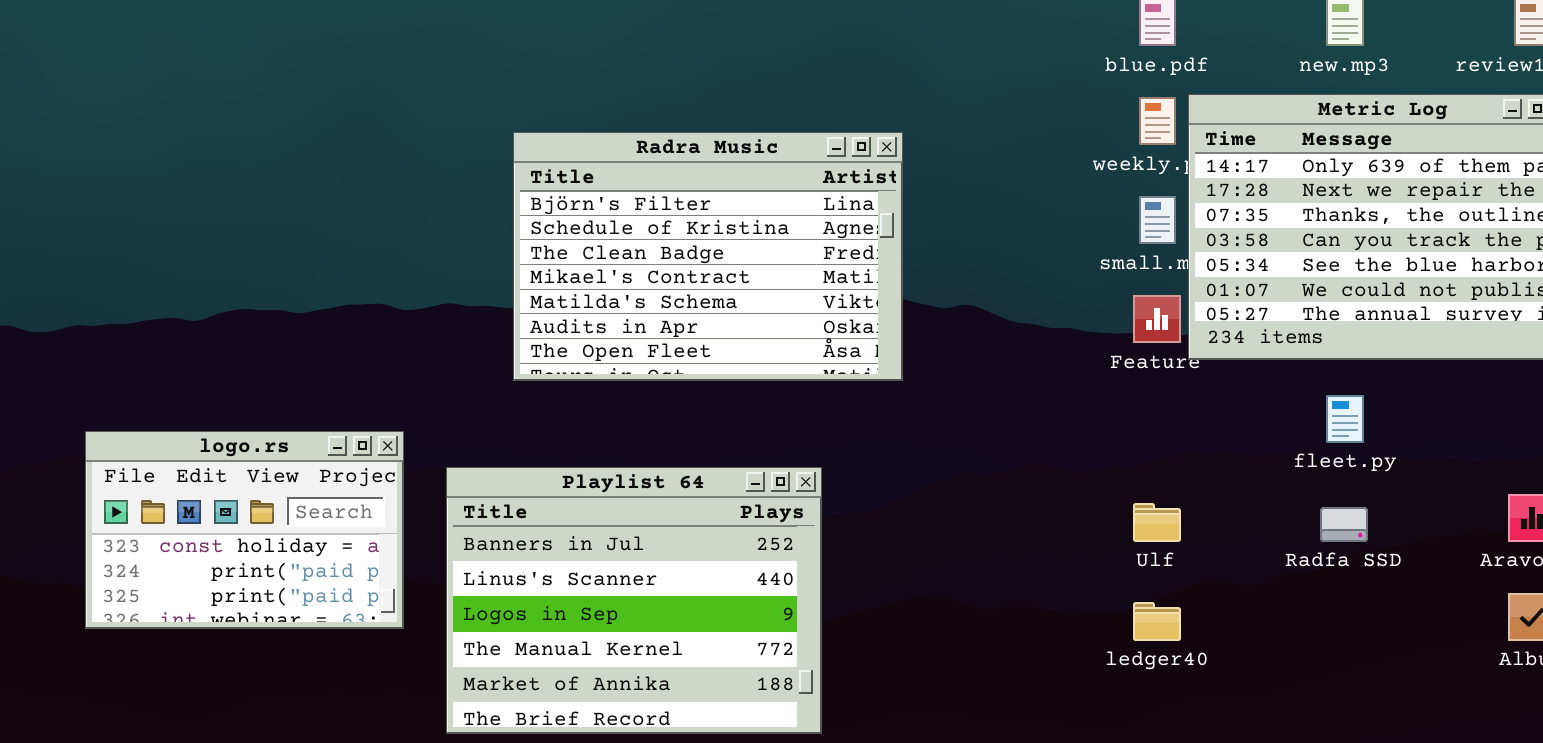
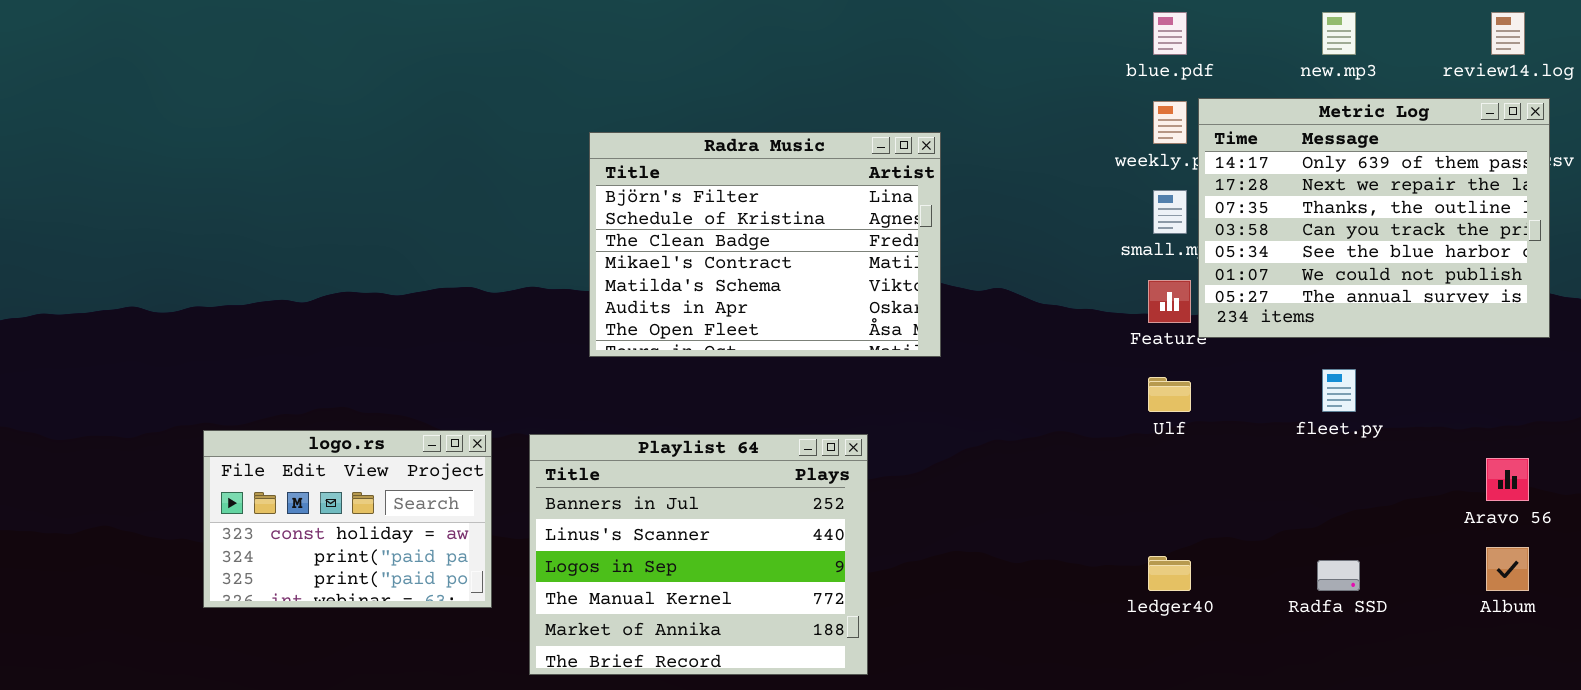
logo.rs: [85,431,404,629] -> [203,430,492,608], moved
Ulf: [1133,503,1181,542] -> [1148,377,1191,412], moved
Radfa SSD: [1320,507,1368,542] -> [1317,560,1360,591], moved

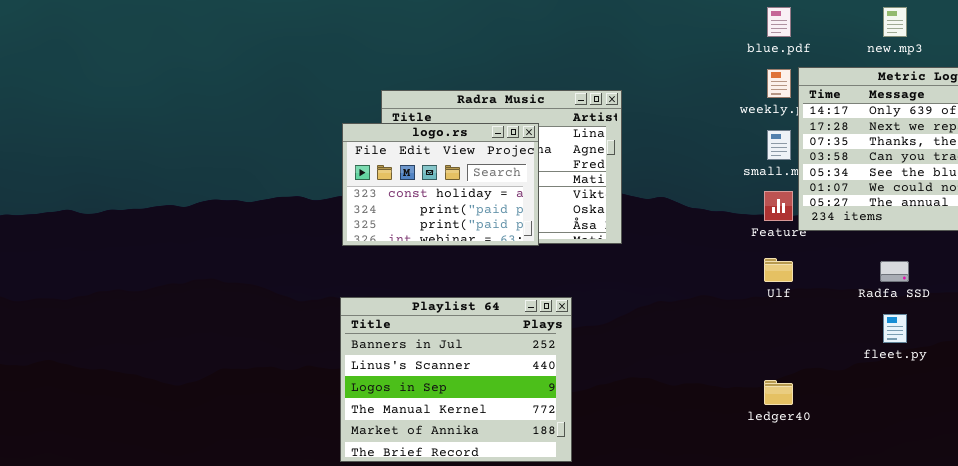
fleet.py: [1322,369,1356,412] -> [883,314,907,343], moved
logo.rs: [203,430,492,608] -> [342,123,539,246], moved
Radfa SSD: [1317,560,1360,591] -> [880,261,909,282], moved

